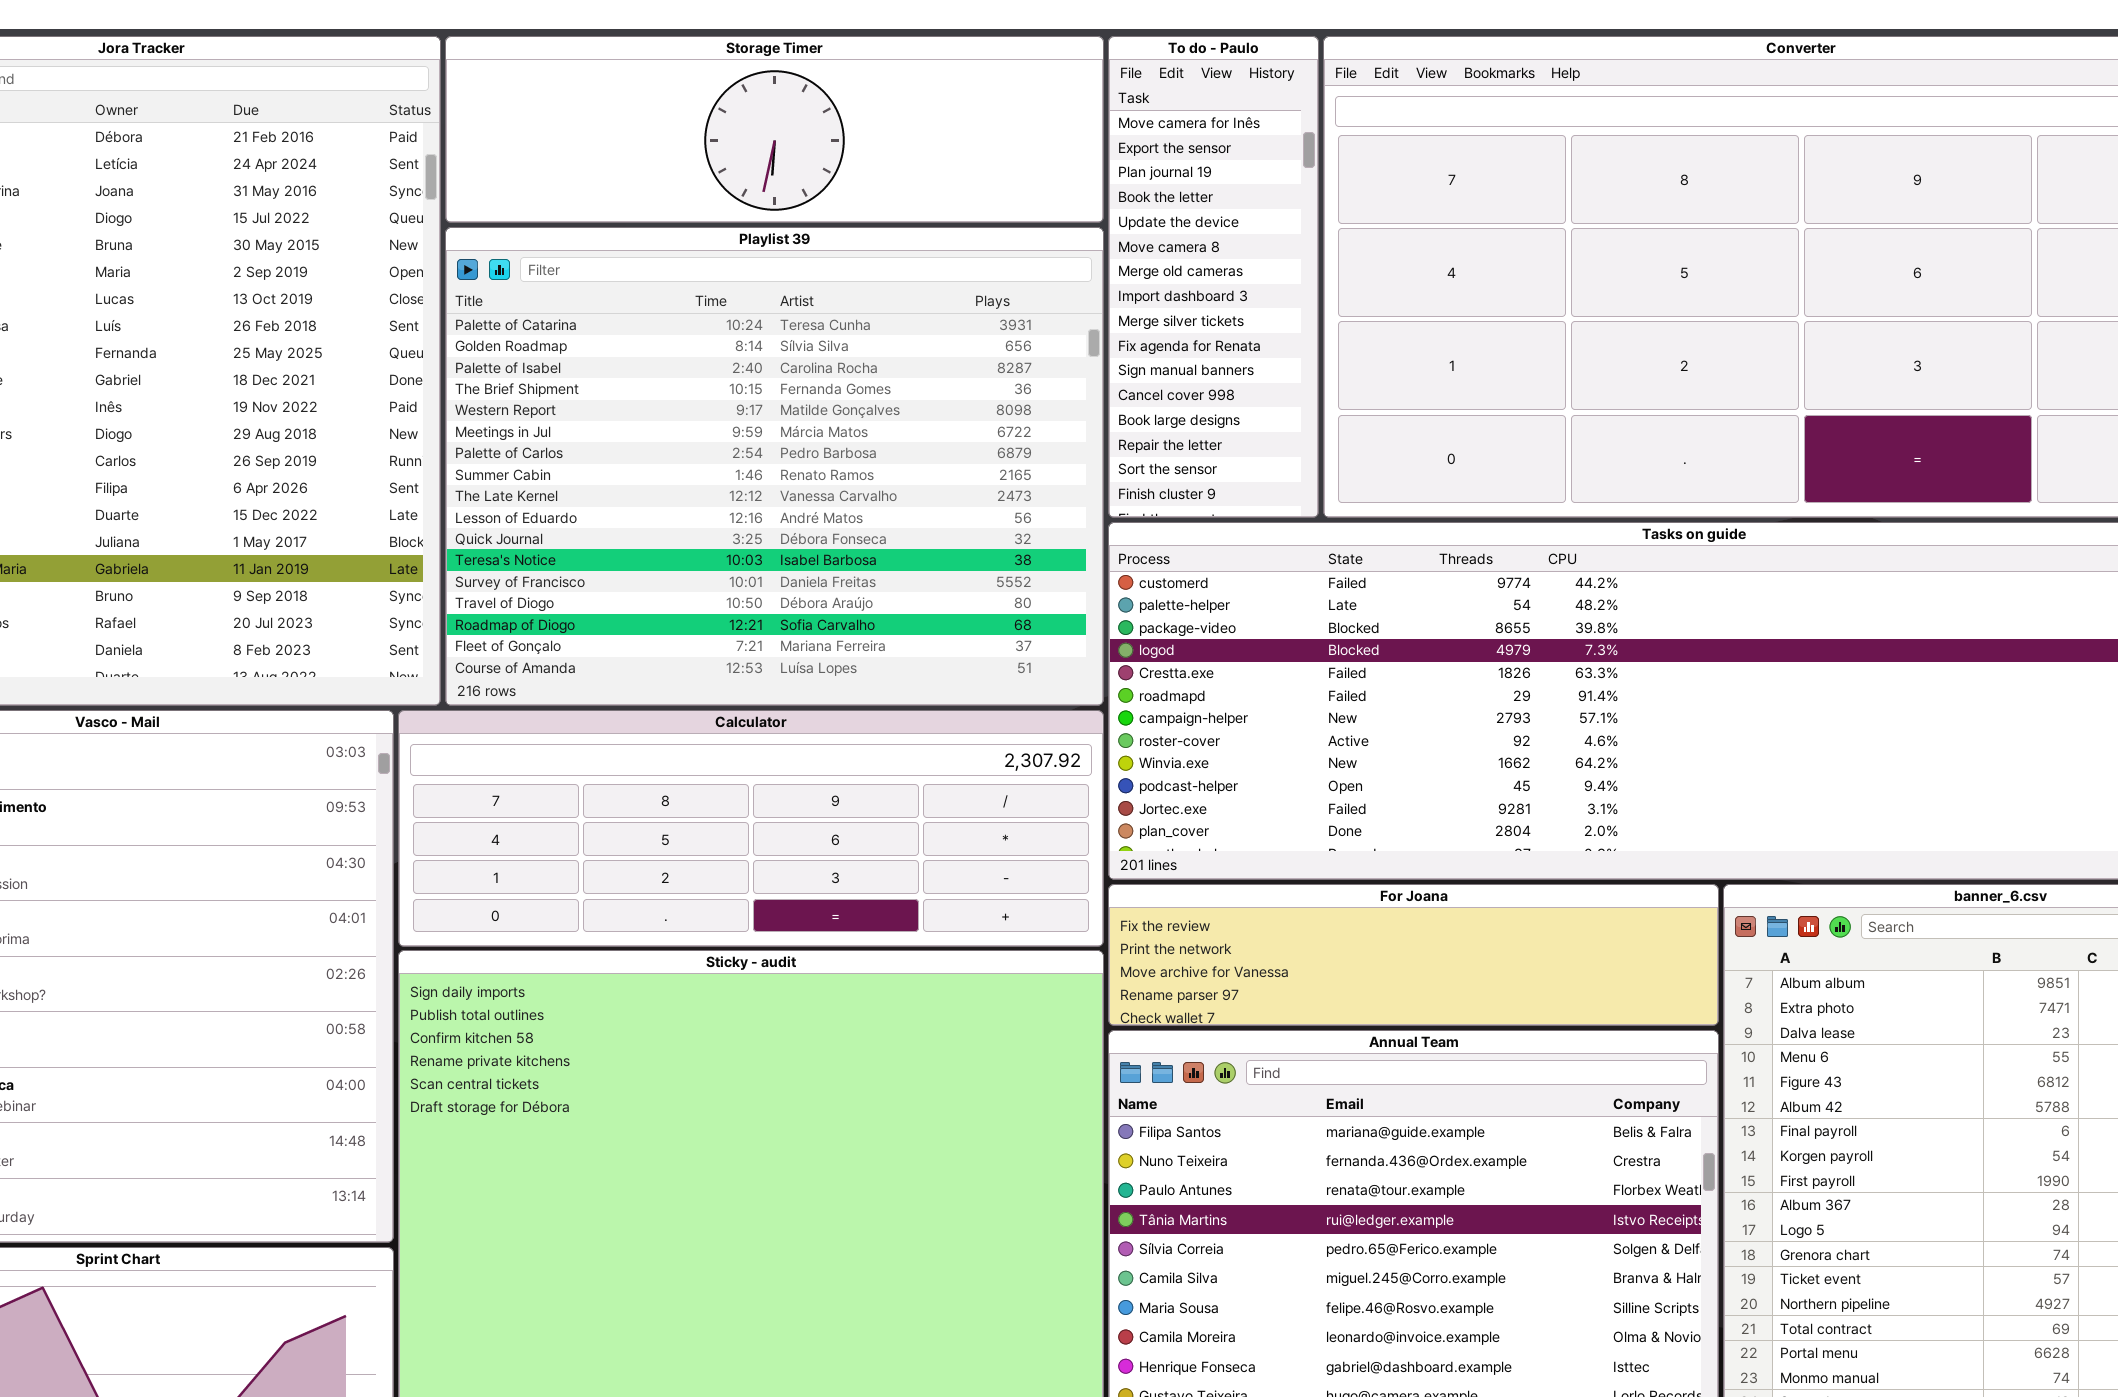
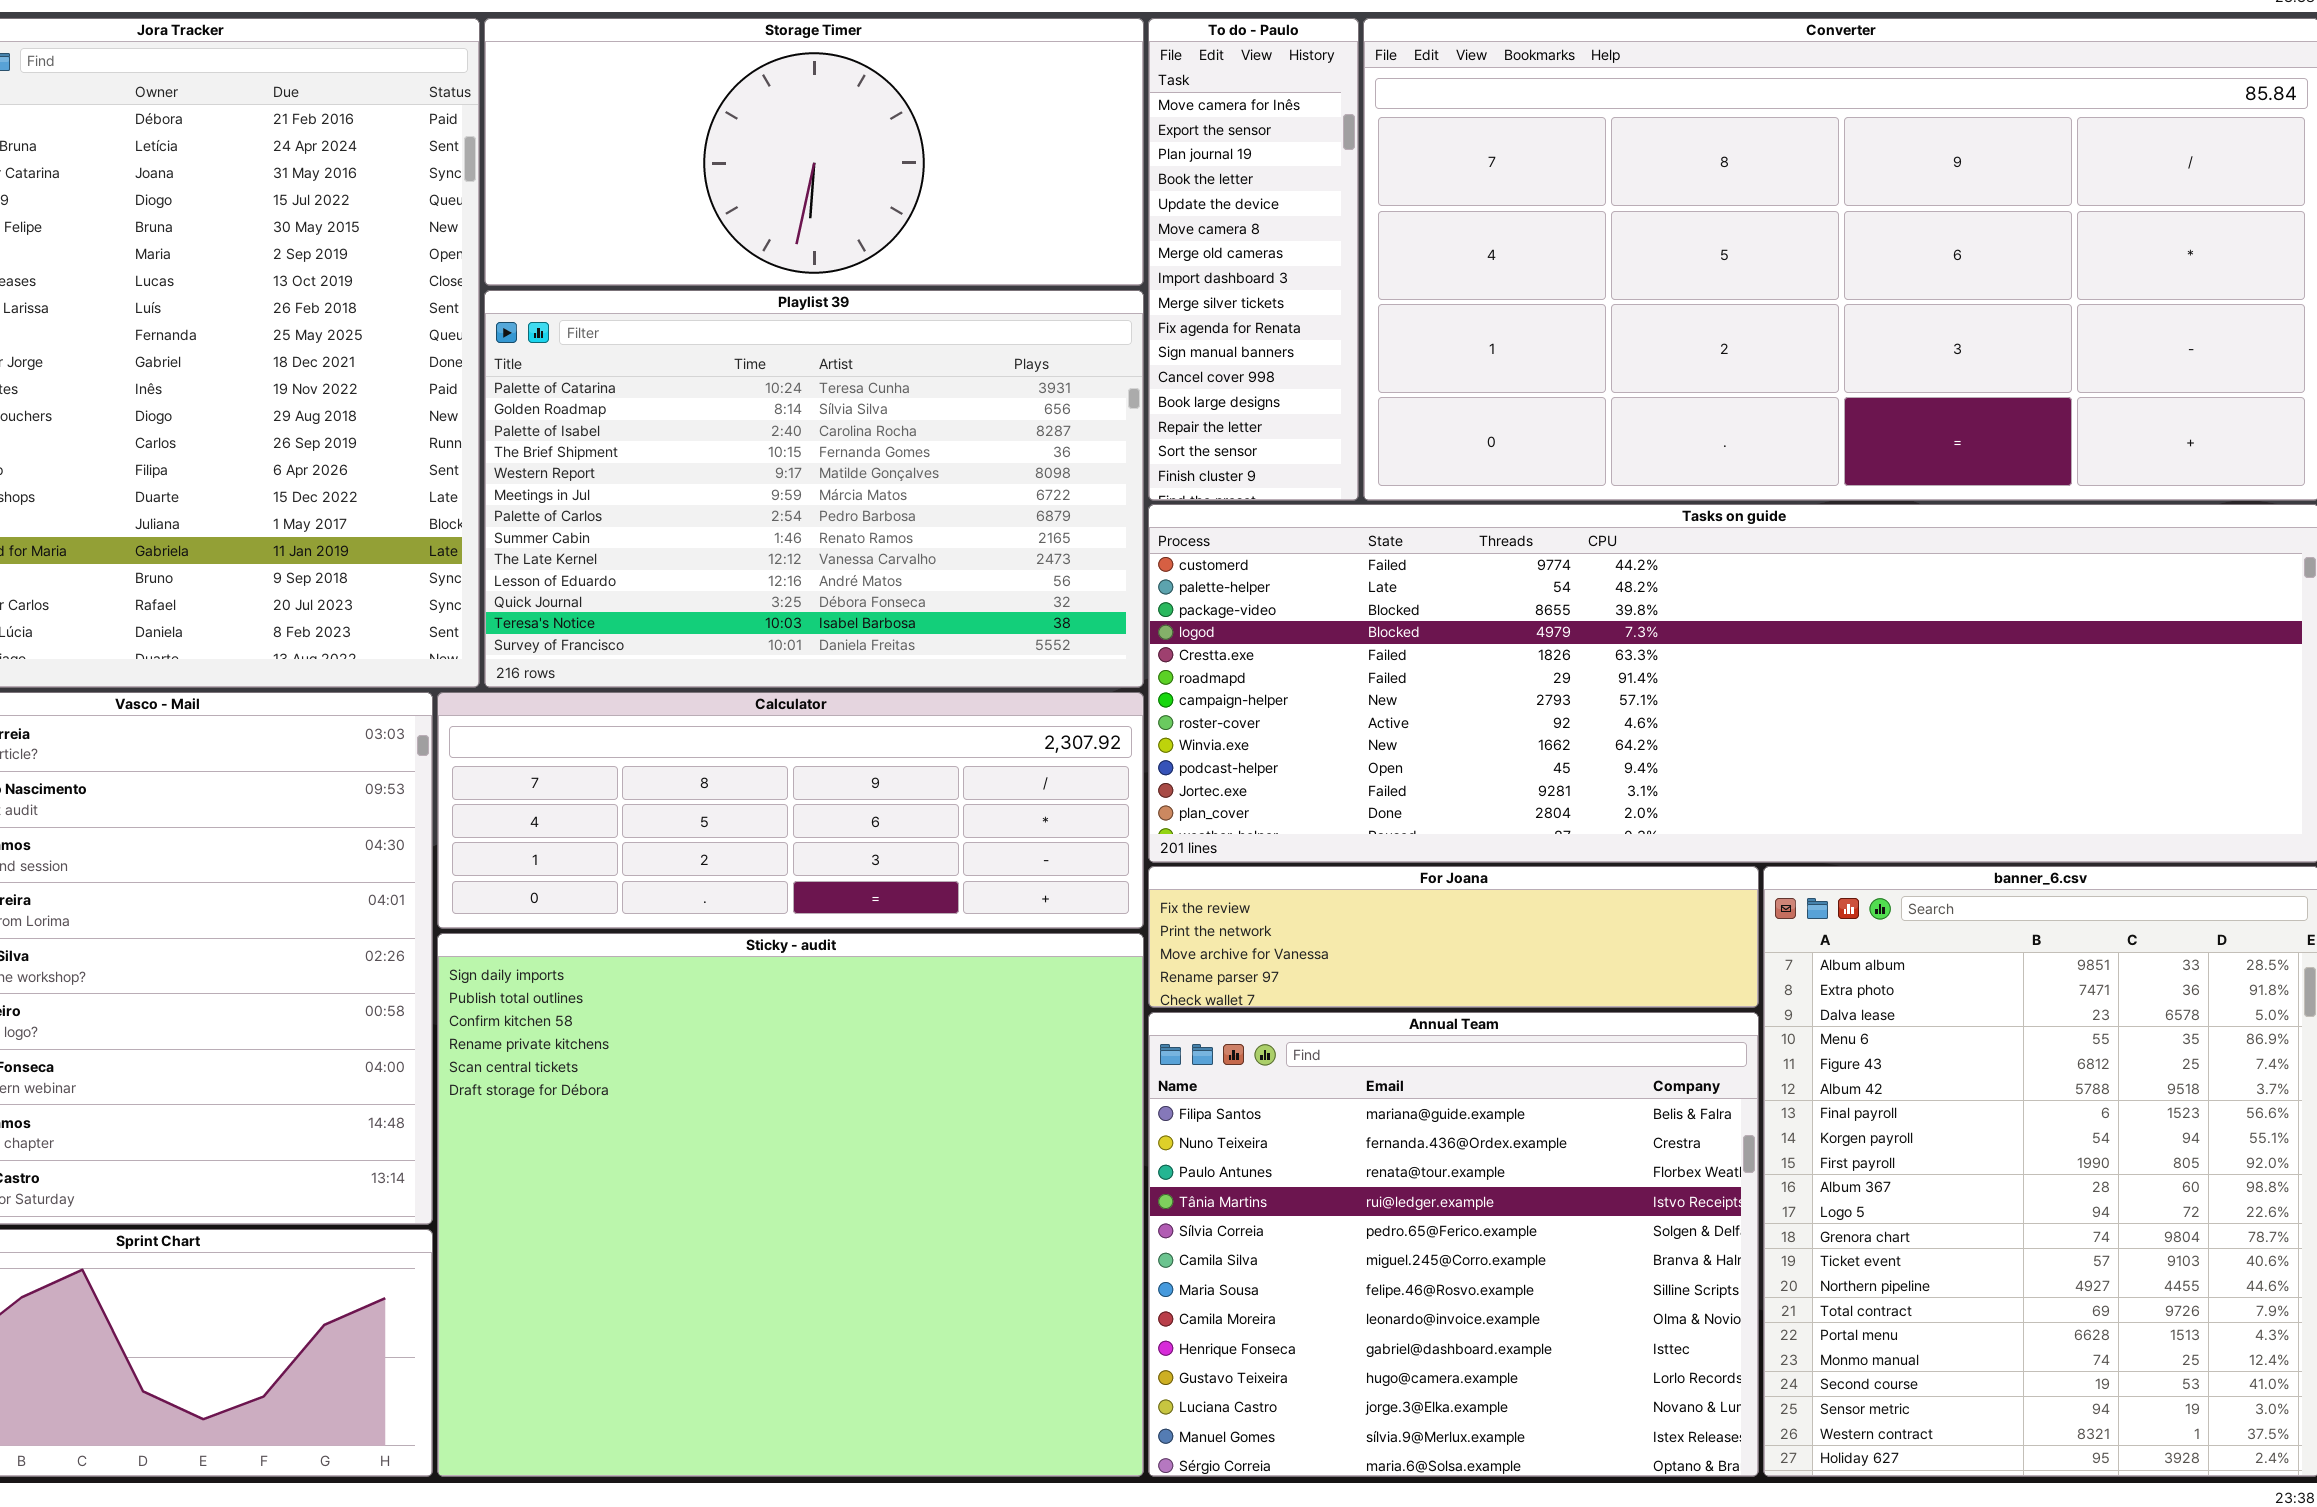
Storage Timer: [445,36,1104,223] -> [484,18,1144,286], resized
Playlist 39: [445,227,1104,706] -> [484,290,1144,688], resized

